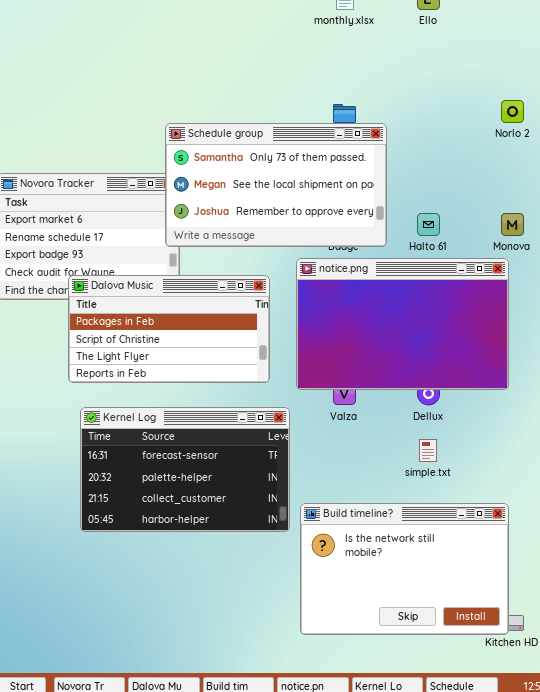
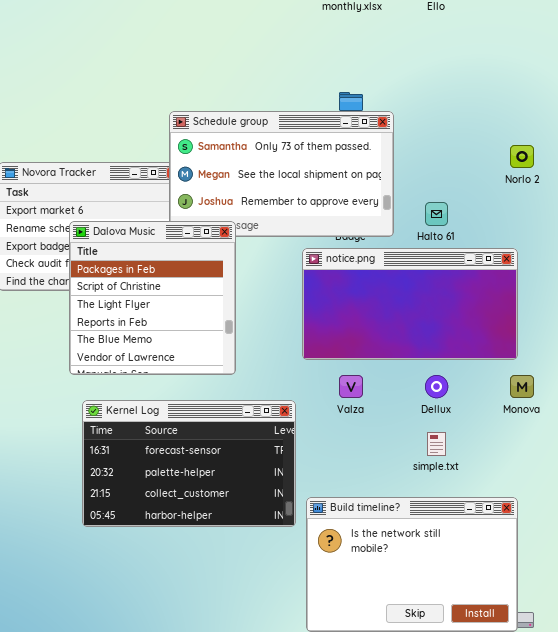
Norlo 2: [501,100,524,123] -> [510,145,534,168], moved
Monova: [501,213,524,236] -> [510,375,534,398], moved
notice.png: [296,258,509,390] -> [302,248,518,360], resized
Dalova Music: [68,275,270,383] -> [69,221,236,375], resized

